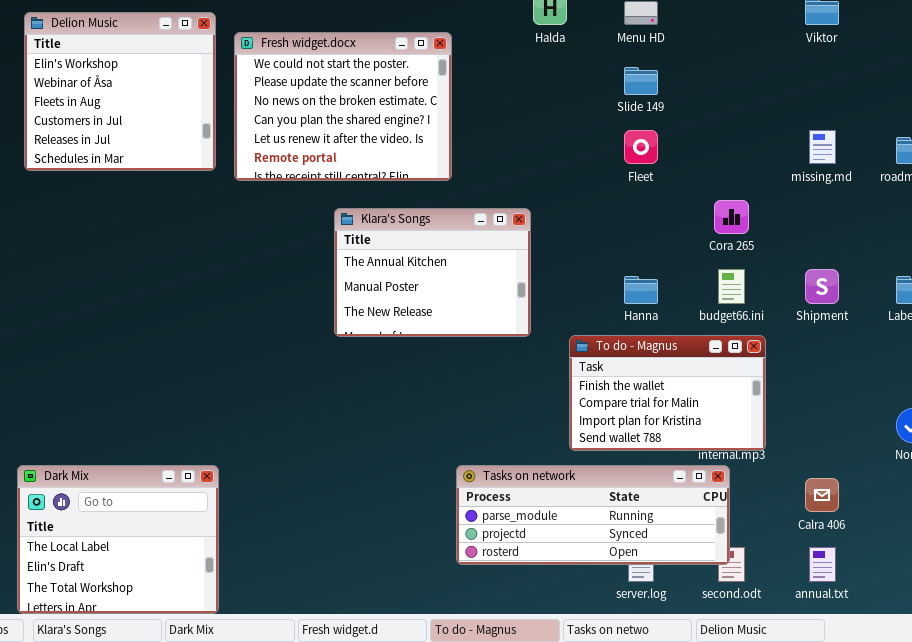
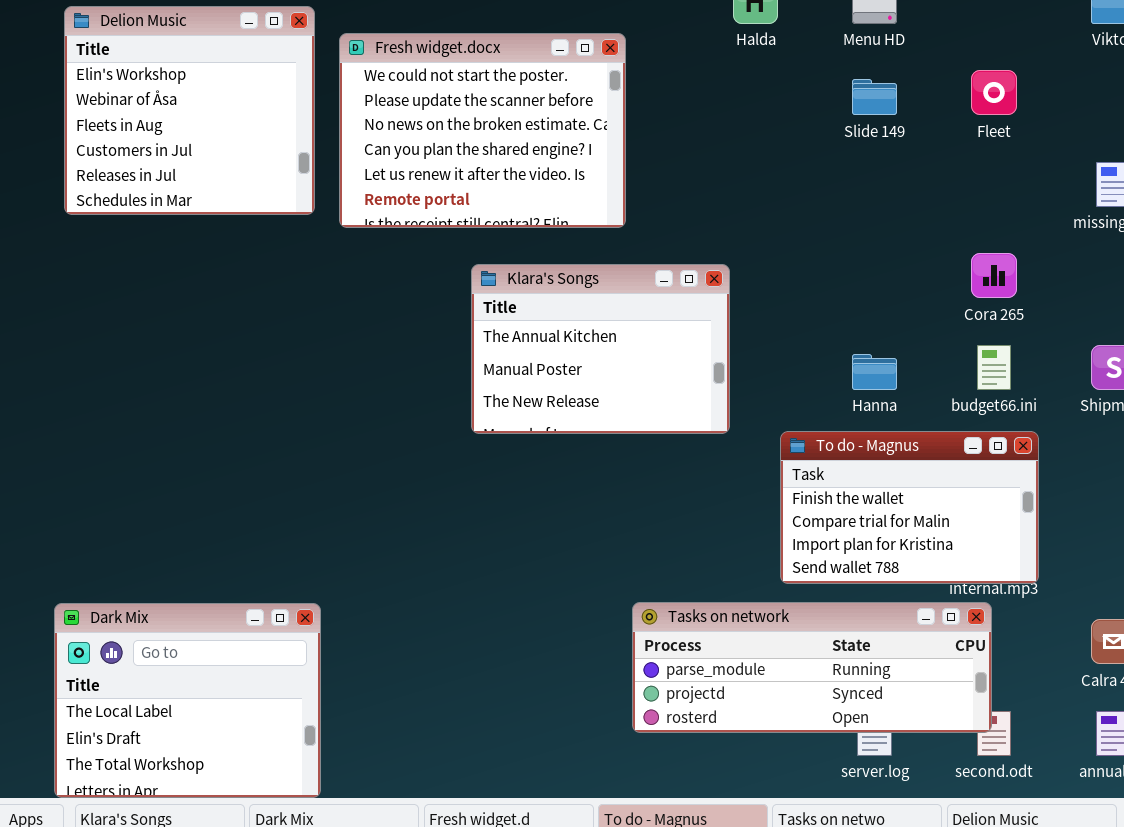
Fleet: [624,130,658,164] -> [971,70,1017,115], moved

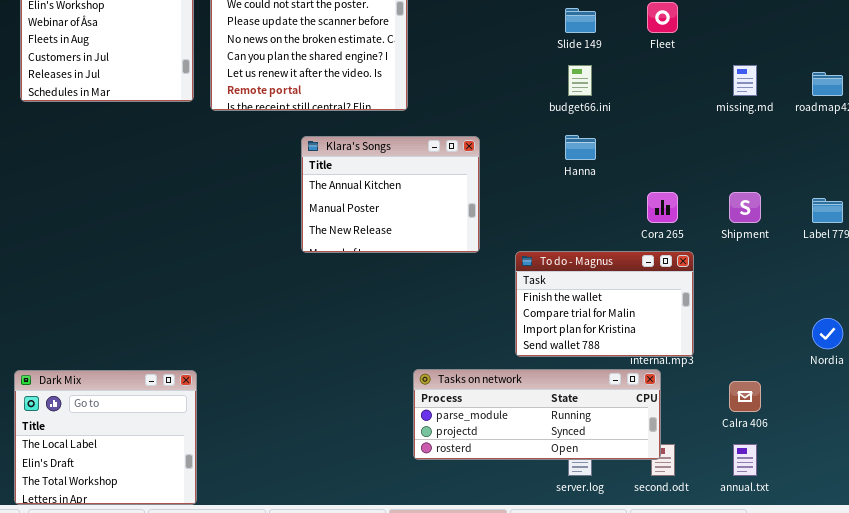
Cora 265: [971,253,1017,298] -> [647,192,678,223], moved
budget66.ini: [977,345,1011,390] -> [568,65,592,96], moved
Hanna: [852,354,897,390] -> [565,135,596,160], moved

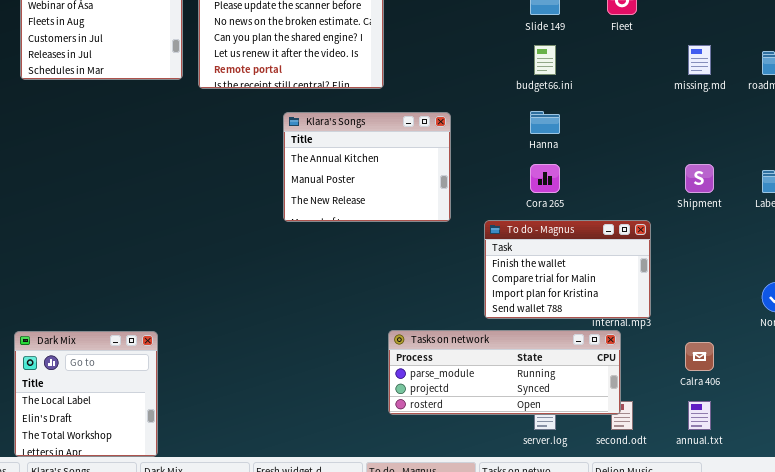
Cora 265: [647,192,678,223] -> [530,164,560,193], moved
Dark Mix: [14,370,197,505] -> [14,331,158,457], resized

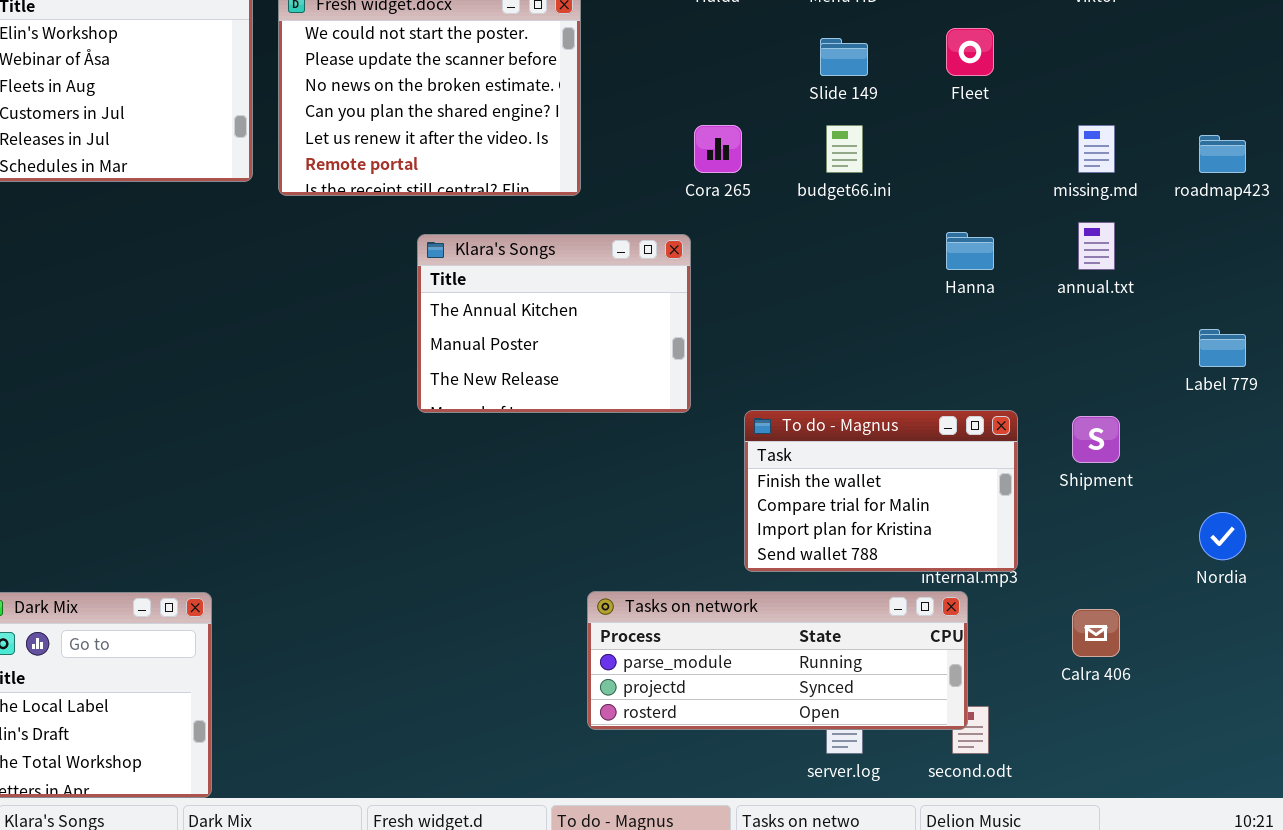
Hanna: [530,111,560,134] -> [946,232,994,270], moved
Cora 265: [530,164,560,193] -> [694,125,742,173], moved
Shipment: [685,164,714,193] -> [1072,416,1120,463], moved
annual.txt: [688,401,711,430] -> [1078,222,1115,270], moved

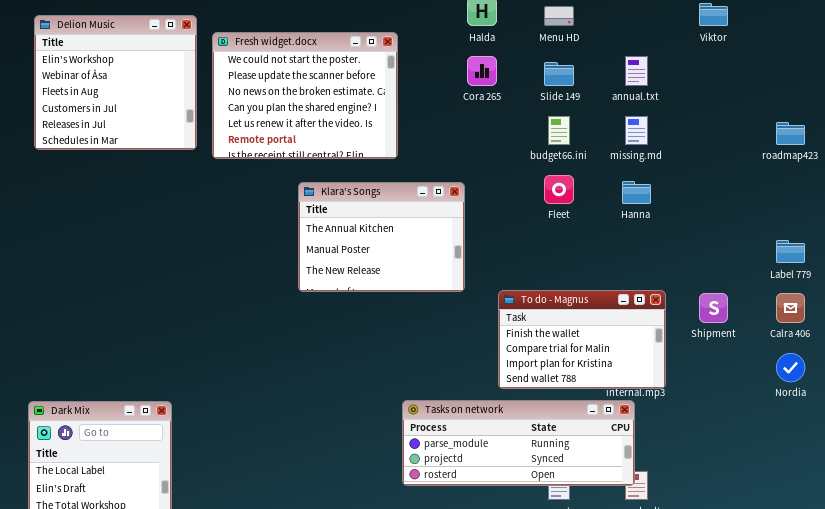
Fleet: [946,28,994,76] -> [544,175,574,204], moved
Cora 265: [694,125,742,173] -> [467,56,497,86], moved
missing.md: [1078,125,1115,173] -> [625,116,648,145], moved
annual.txt: [1078,222,1115,270] -> [625,56,648,86], moved
Calra 406: [1072,609,1120,657] -> [776,293,805,323], moved

